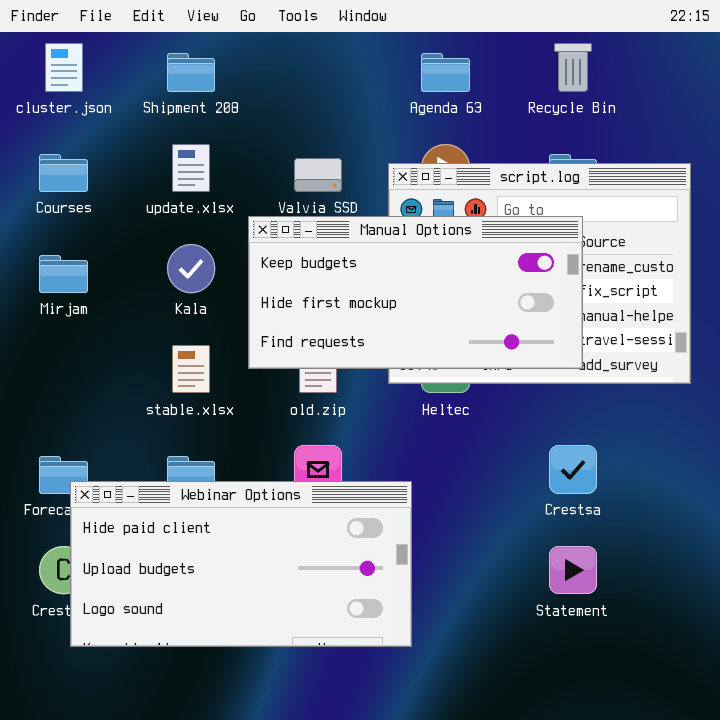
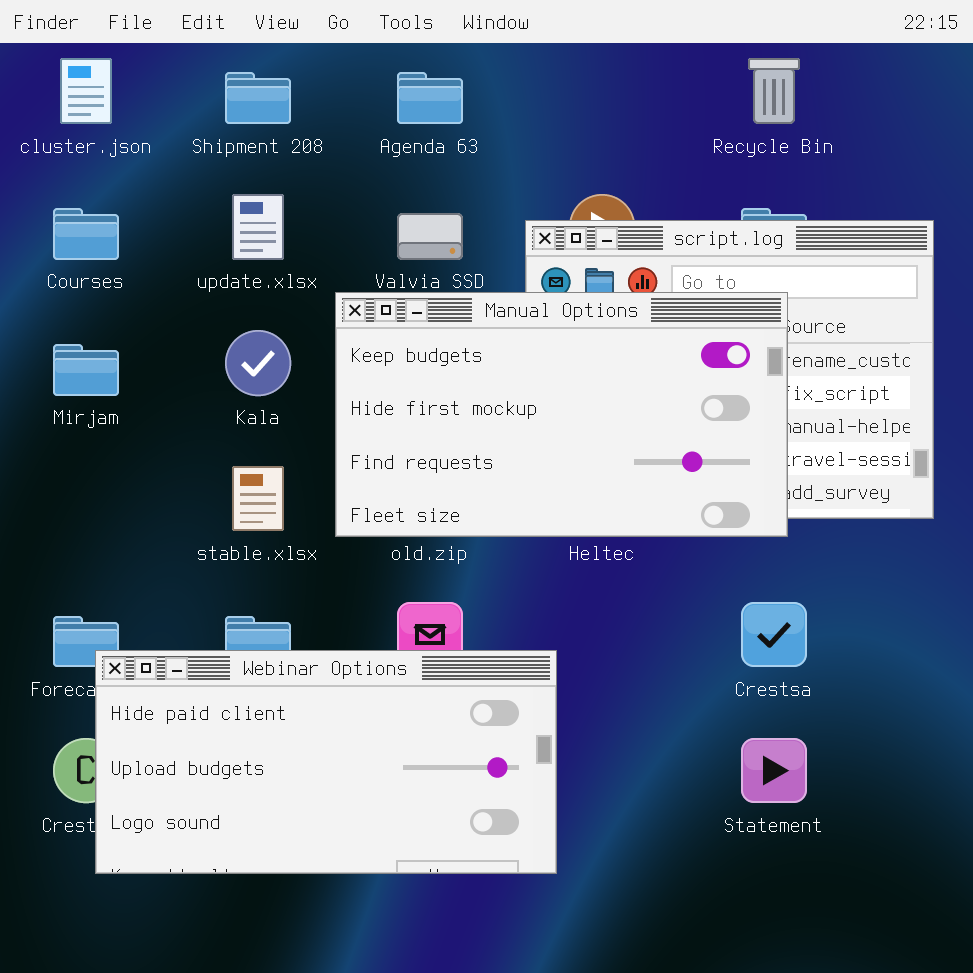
Agenda 63: [421,53,470,92] -> [397,72,463,124], moved
Manual Options: [248,216,583,369] -> [335,292,788,537], resized

